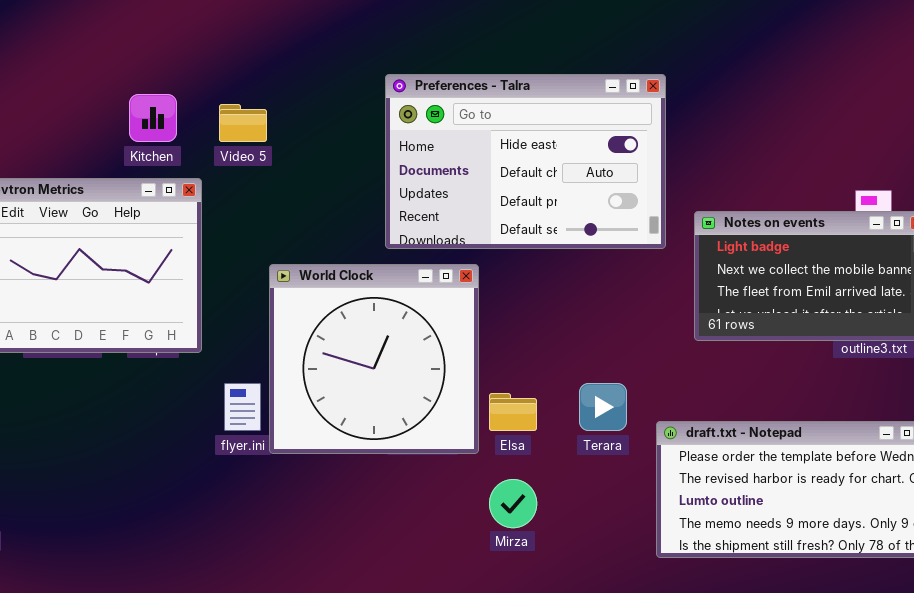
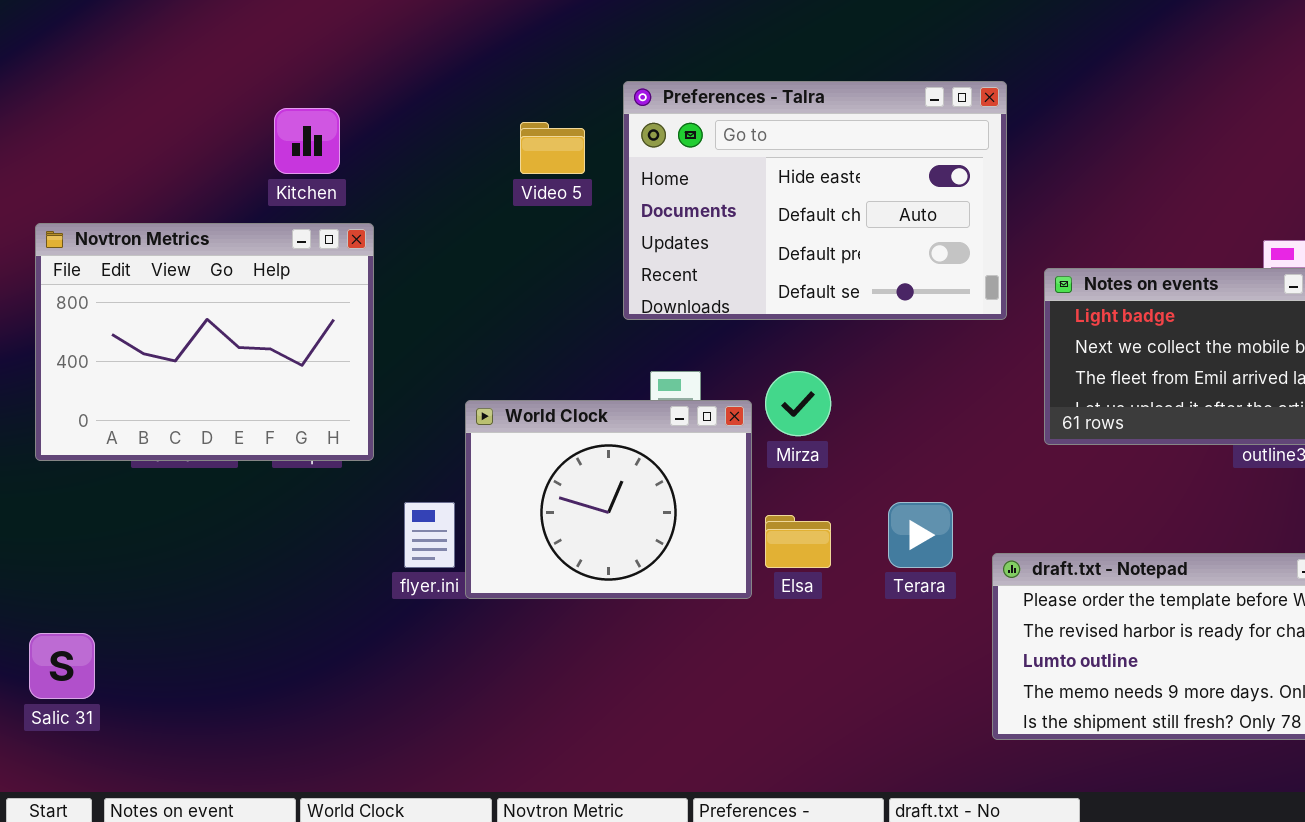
Video 5: [219,104,267,142] -> [520,122,585,174], moved
World Clock: [269,264,479,454] -> [465,400,752,599], resized
Mirza: [489,479,537,528] -> [765,371,831,436], moved

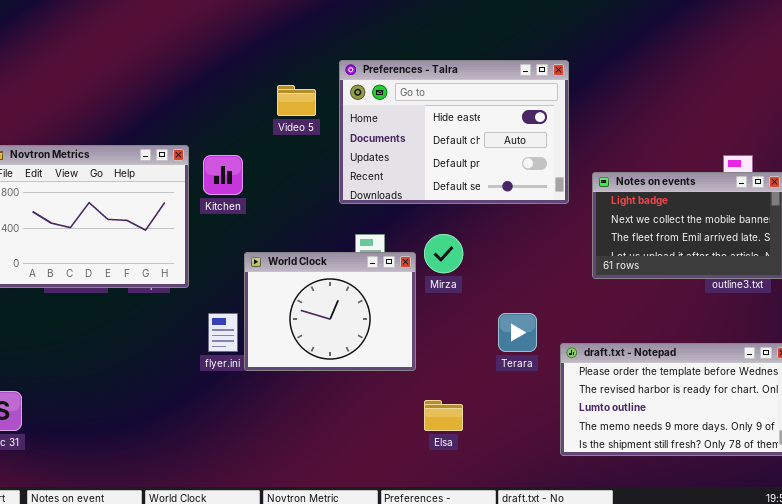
Kitchen: [274,108,340,174] -> [203,155,243,195], moved
Elsa: [765,515,831,568] -> [424,400,463,431], moved

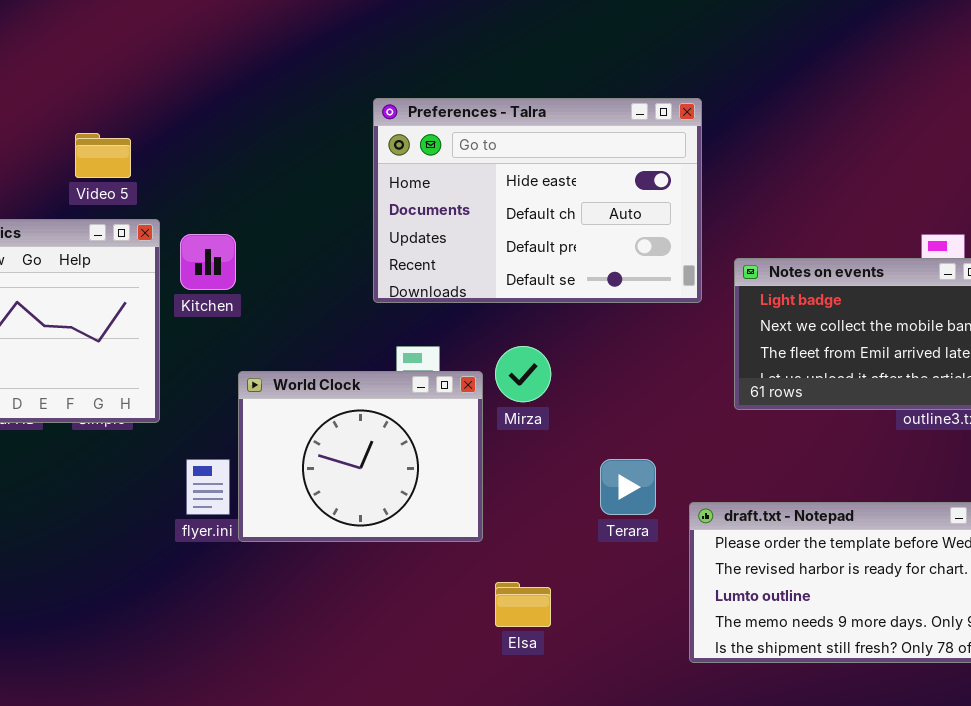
Video 5: [277,85,316,116] -> [75,133,131,178], moved

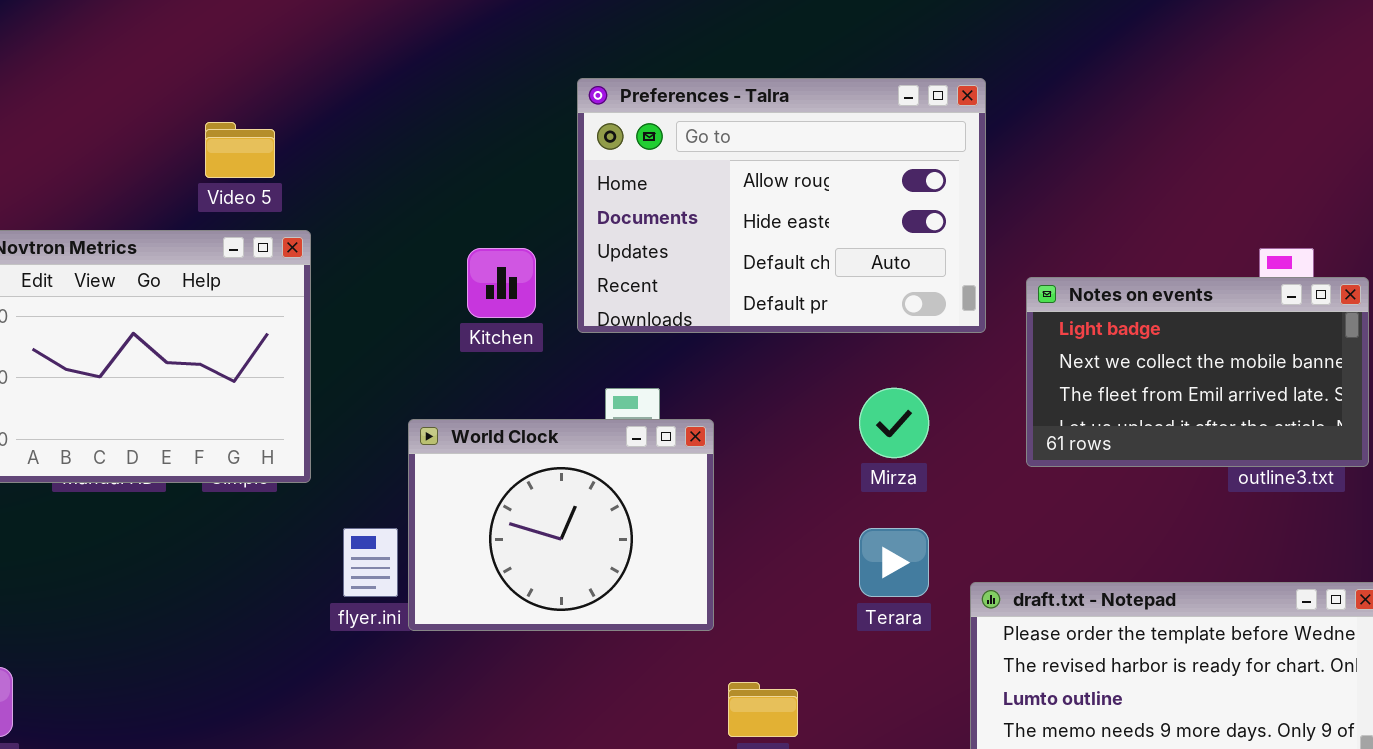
Preferences - Talra: [373,98,702,303] -> [577,78,986,333], scrolled up 1 row
Kitchen: [180,234,236,290] -> [467,248,536,318], moved
Mirza: [495,346,551,402] -> [859,388,929,458], moved

